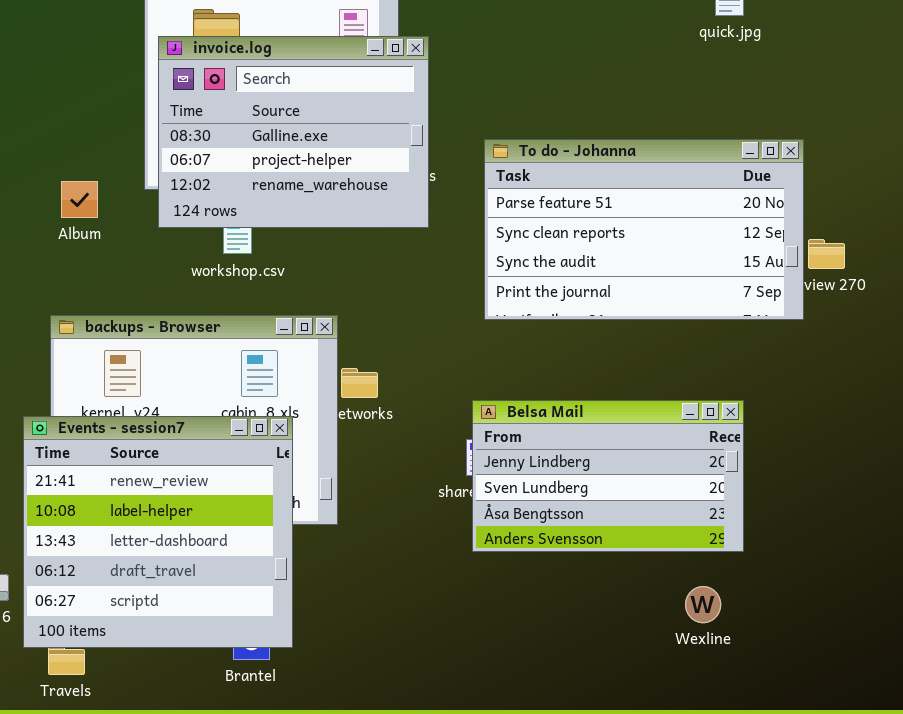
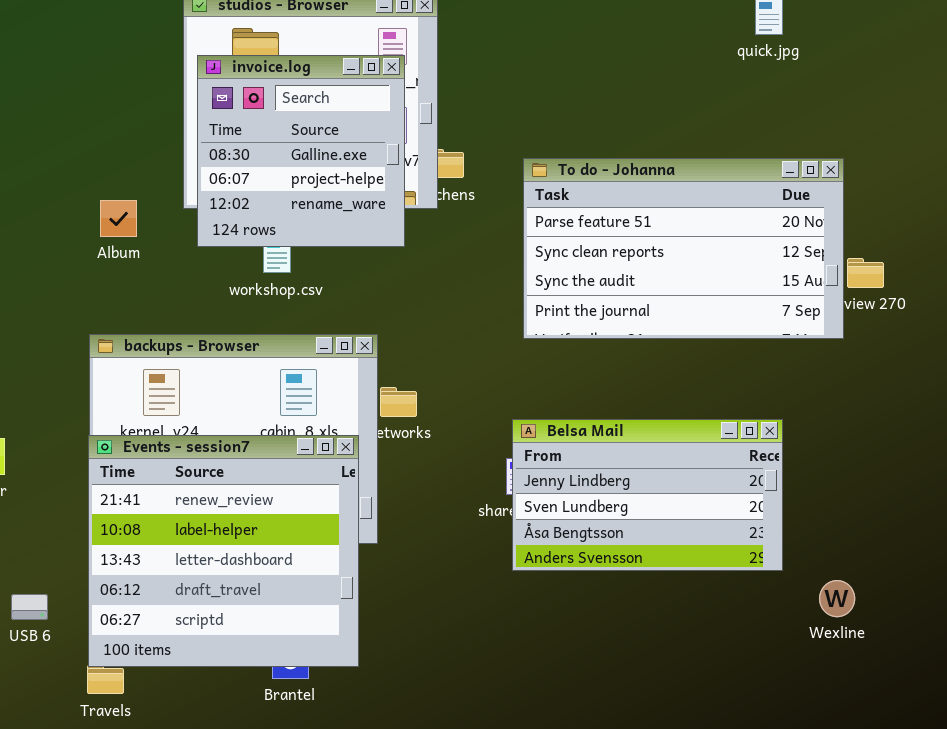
invoice.log: [158,36,429,228] -> [197,55,405,247], resized
Events - session7: [23,416,293,648] -> [88,435,359,667], moved
Wexline: [685,586,721,623] -> [819,580,855,617], moved

